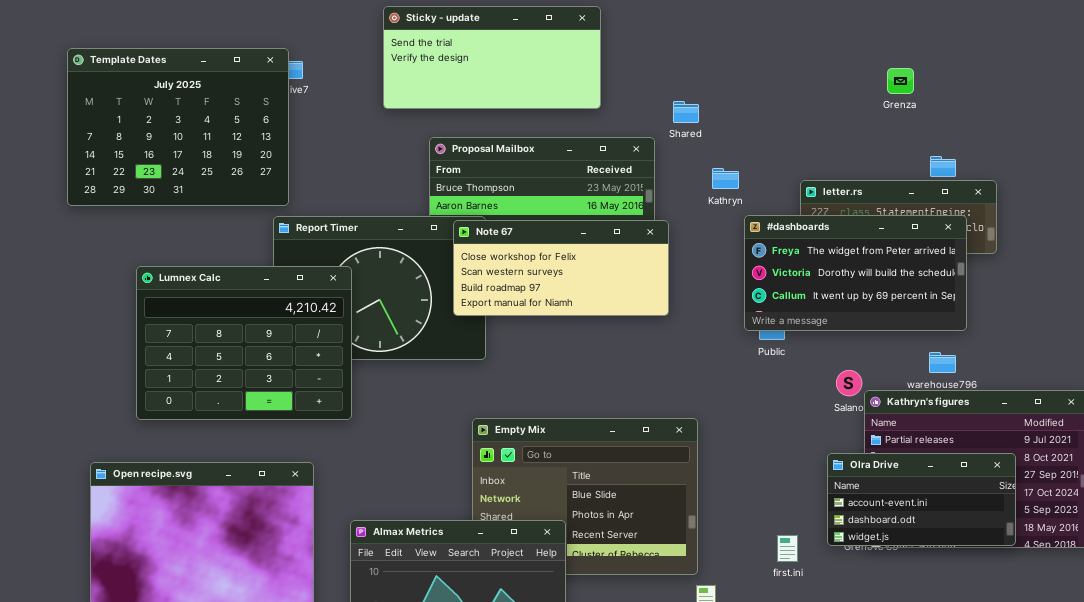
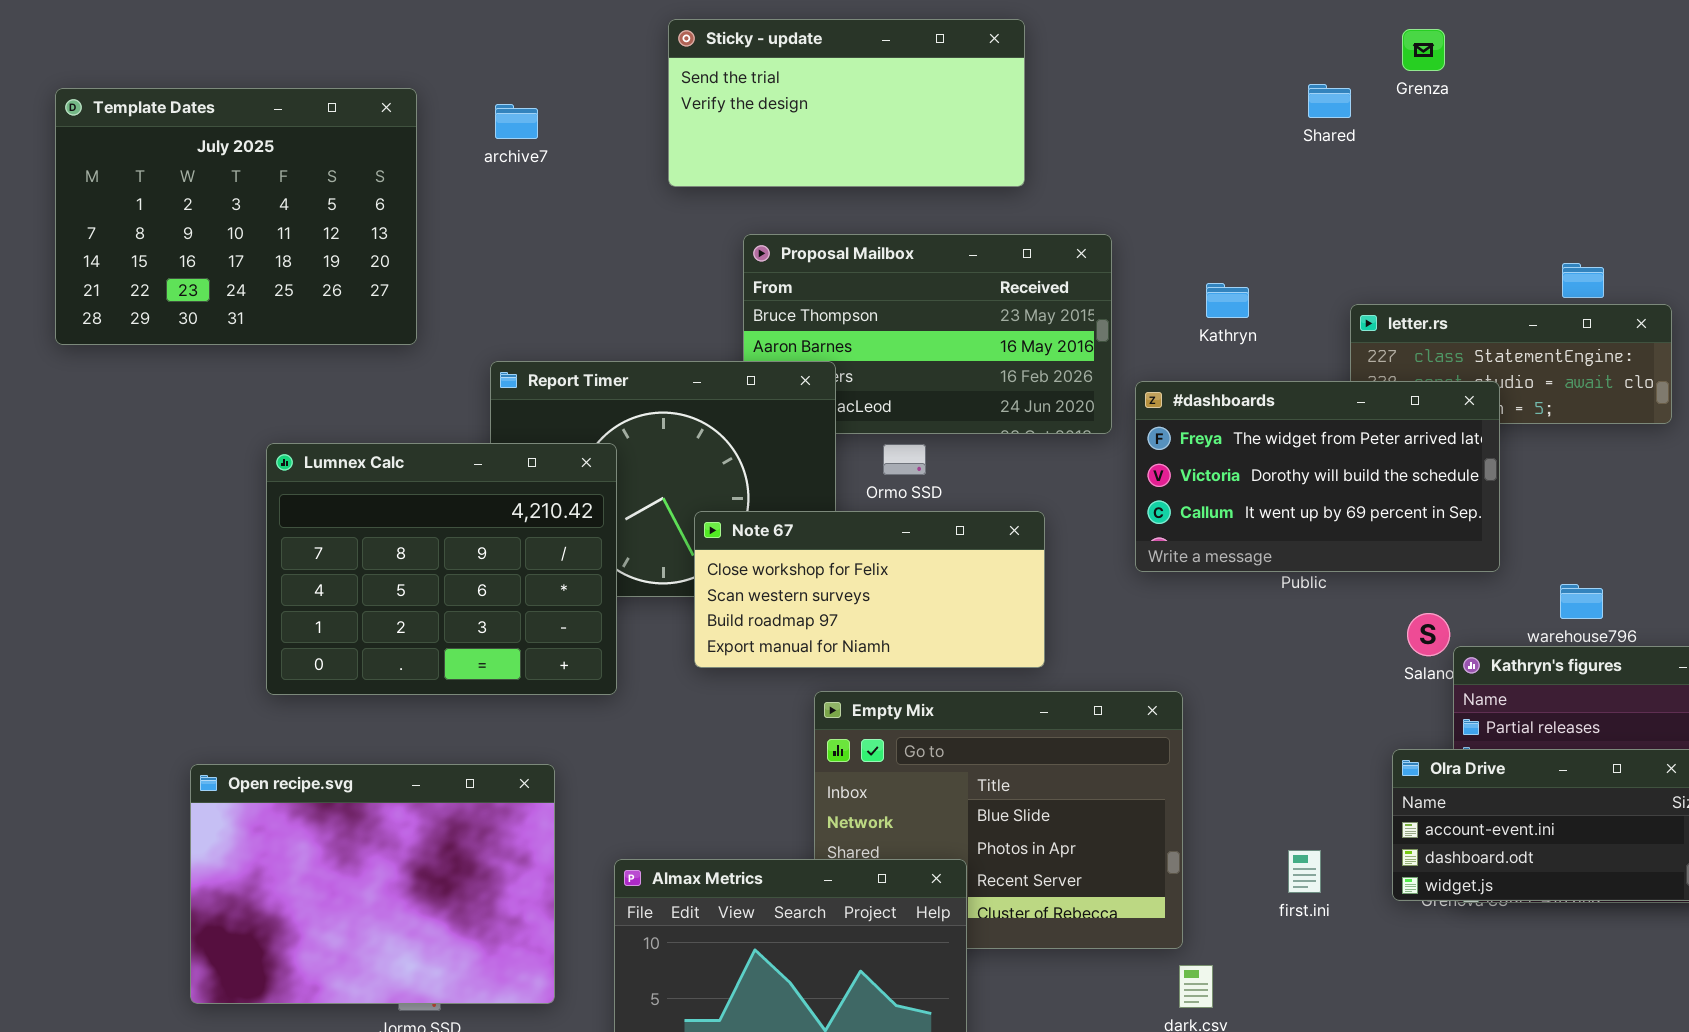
Template Dates: [67,48,289,206] -> [55,88,417,345], moved
Grenza: [887,68,914,94] -> [1402,29,1445,71], moved
Shared: [673,101,699,123] -> [1308,84,1351,118], moved
#dashboards: [744,215,967,331] -> [1135,381,1500,572], moved
Note 67: [453,220,669,316] -> [694,511,1045,668], moved
first.ini: [777,535,798,562] -> [1288,850,1321,893], moved

